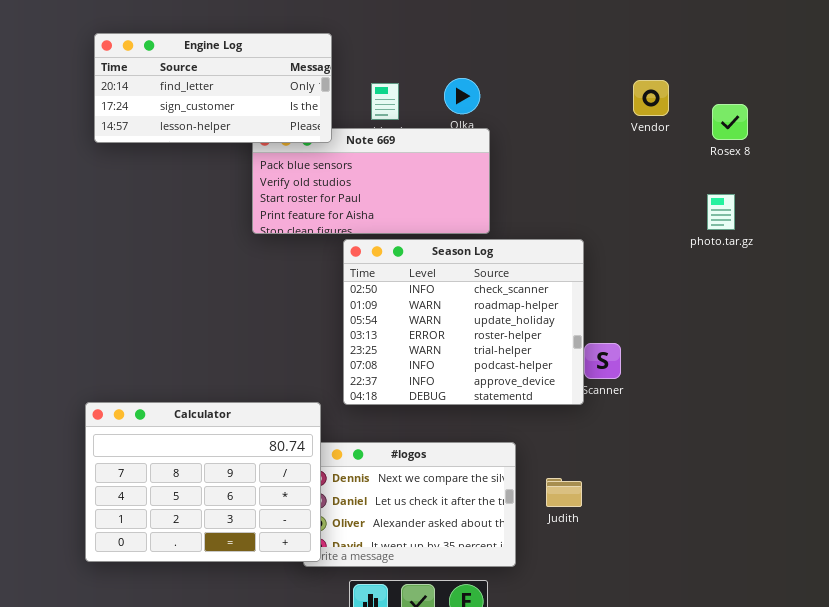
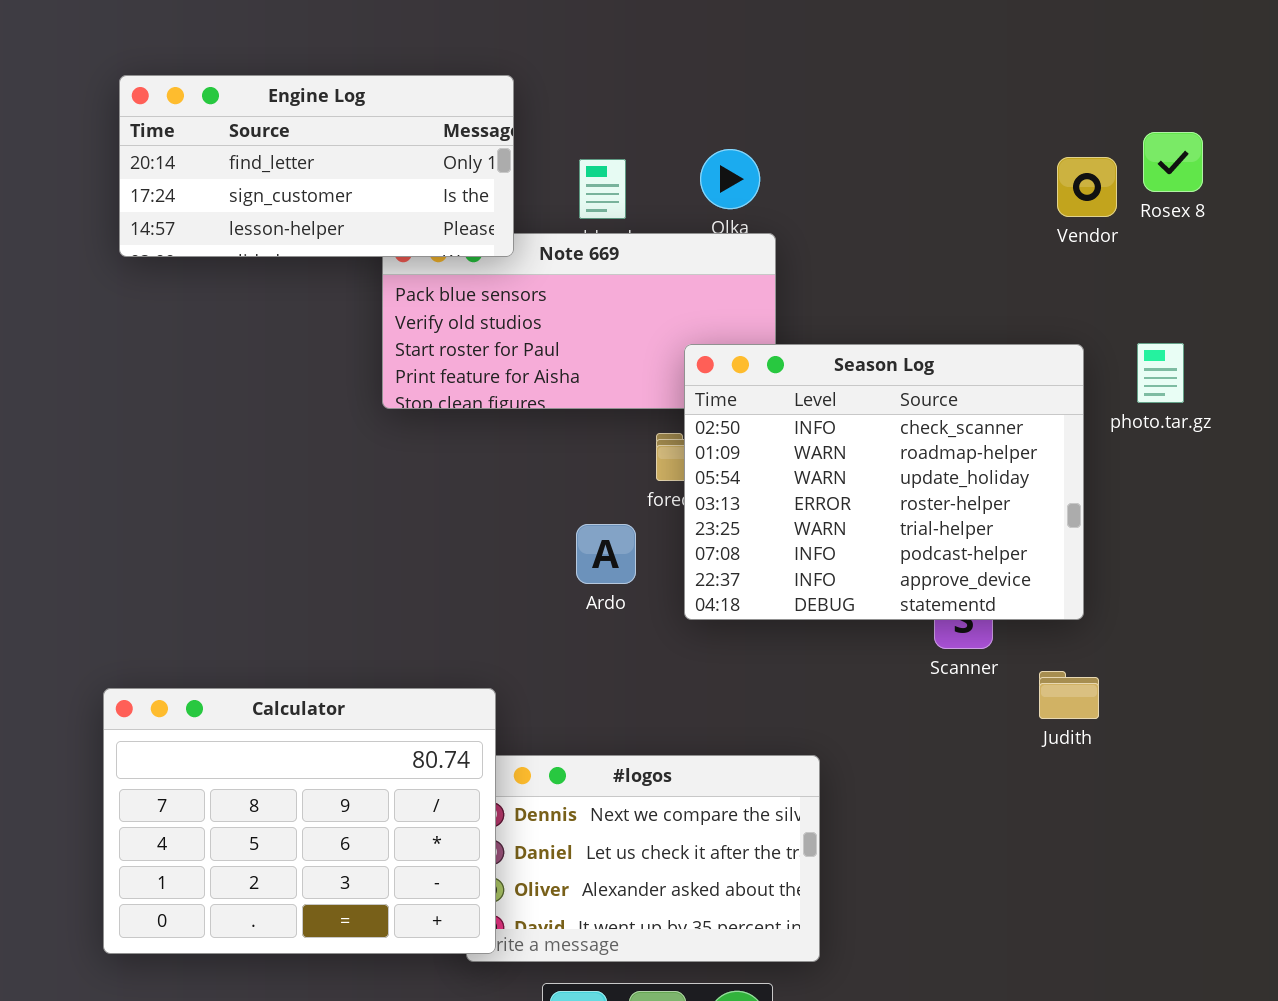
Vendor: [633,80,669,116] -> [1057,157,1117,217], moved
Rosex 8: [712,104,748,140] -> [1143,132,1203,192], moved
Season Log: [343,239,584,405] -> [684,344,1084,620], moved
Judith: [546,478,582,507] -> [1039,671,1099,719], moved

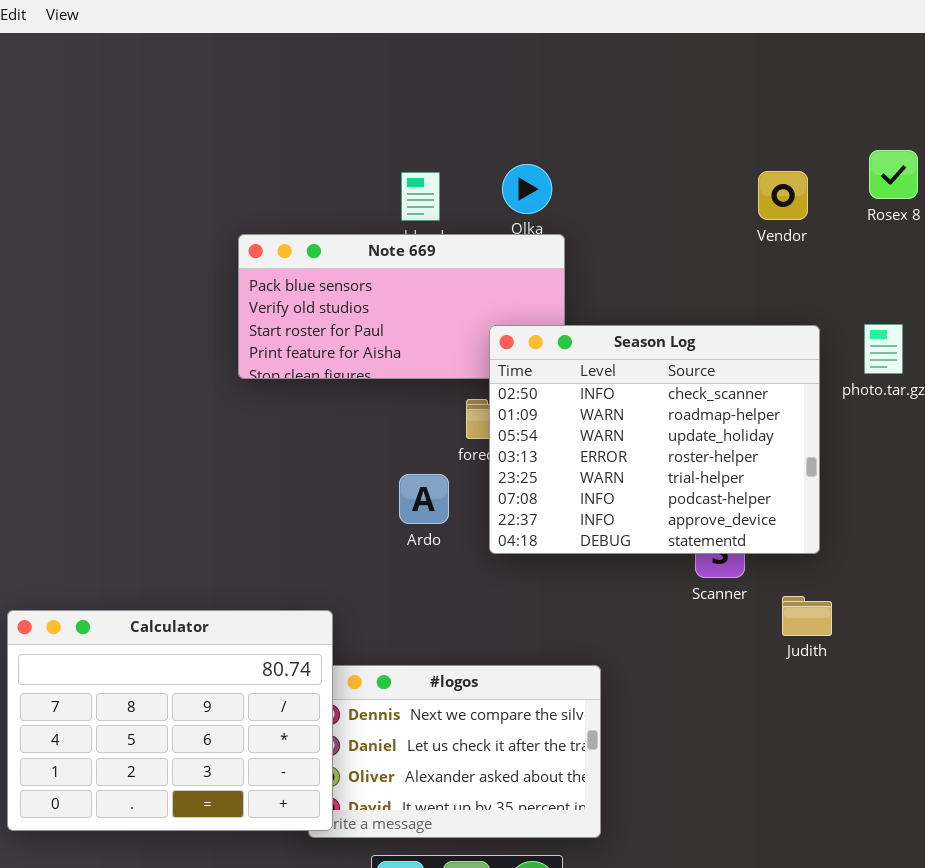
Engine Log: [119,75,514,257] -> none, closed
Vendor: [1057,157,1117,217] -> [758,171,808,220], moved

